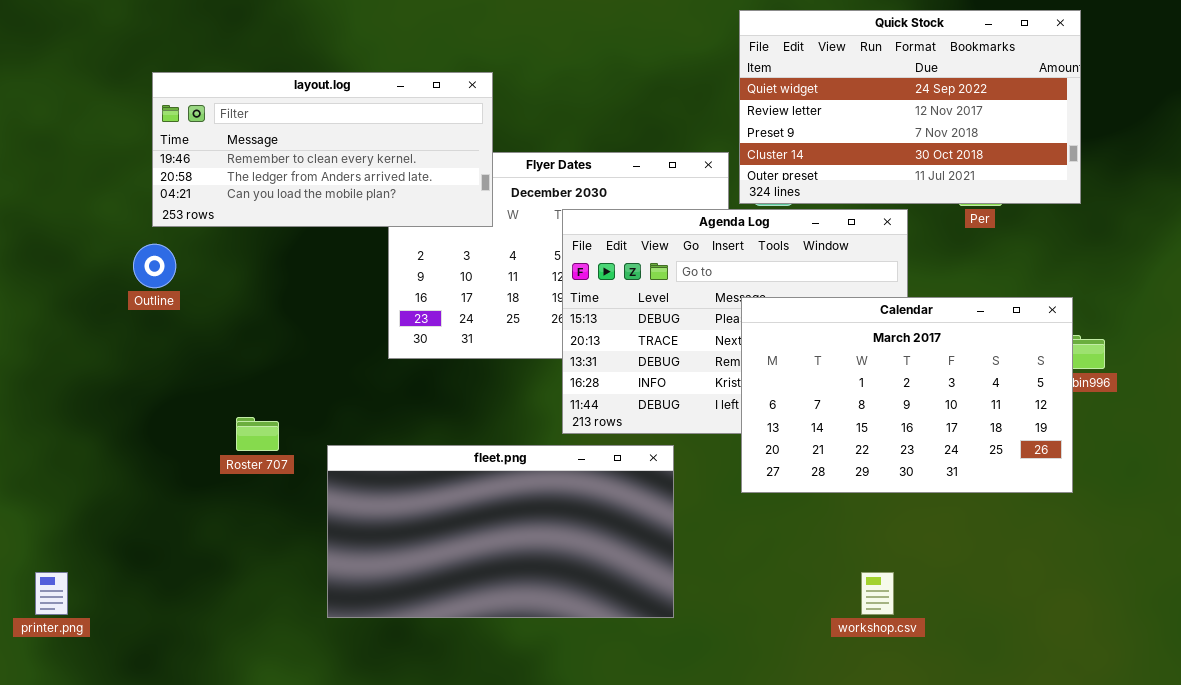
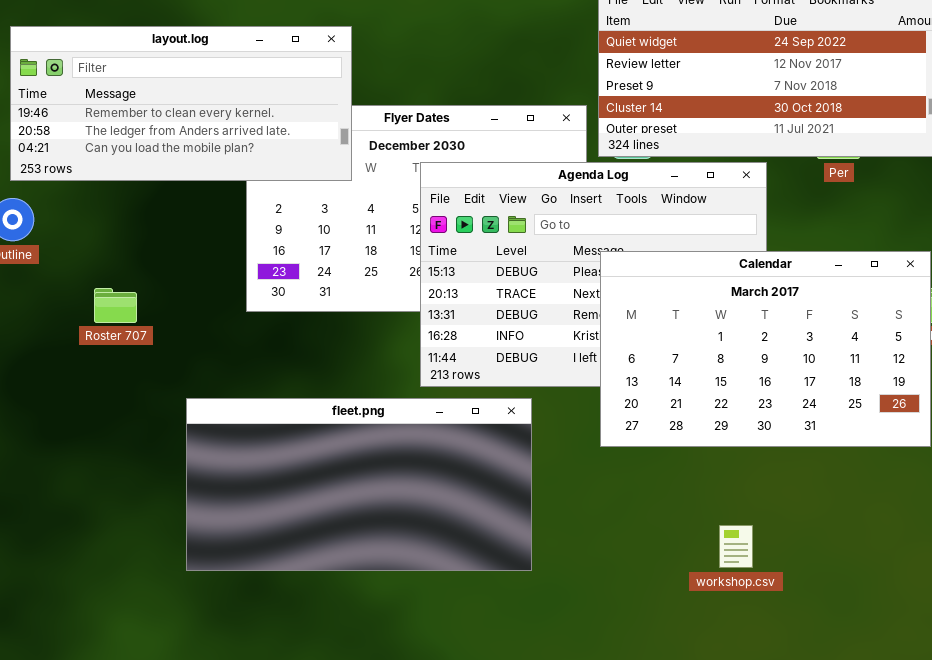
Roster 707: [236,417,279,451] -> [94,288,137,323], moved

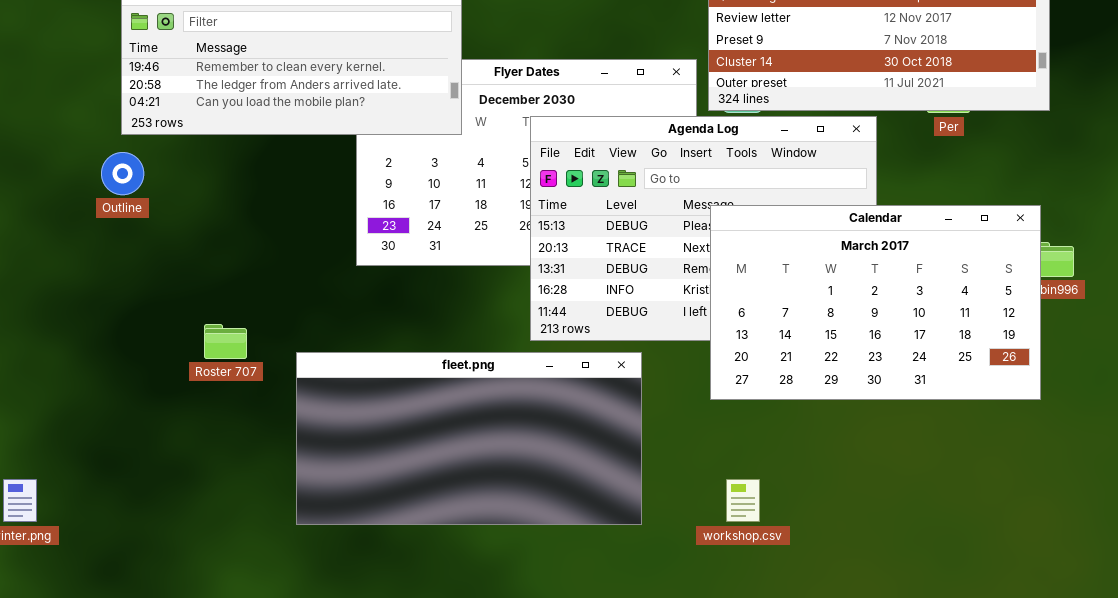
Roster 707: [94,288,137,323] -> [204,324,247,359], moved
workshop.csv: [719,525,753,568] -> [726,479,760,522], moved

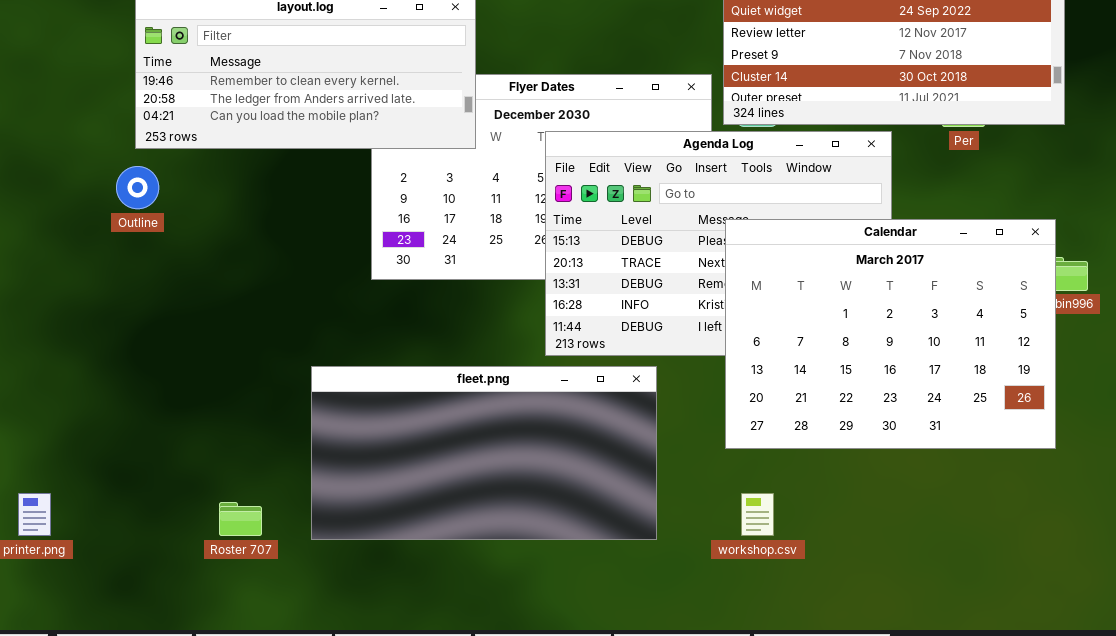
Calendar: [710,205,1041,400] -> [725,219,1056,449], resized
Roster 707: [204,324,247,359] -> [219,502,262,536], moved

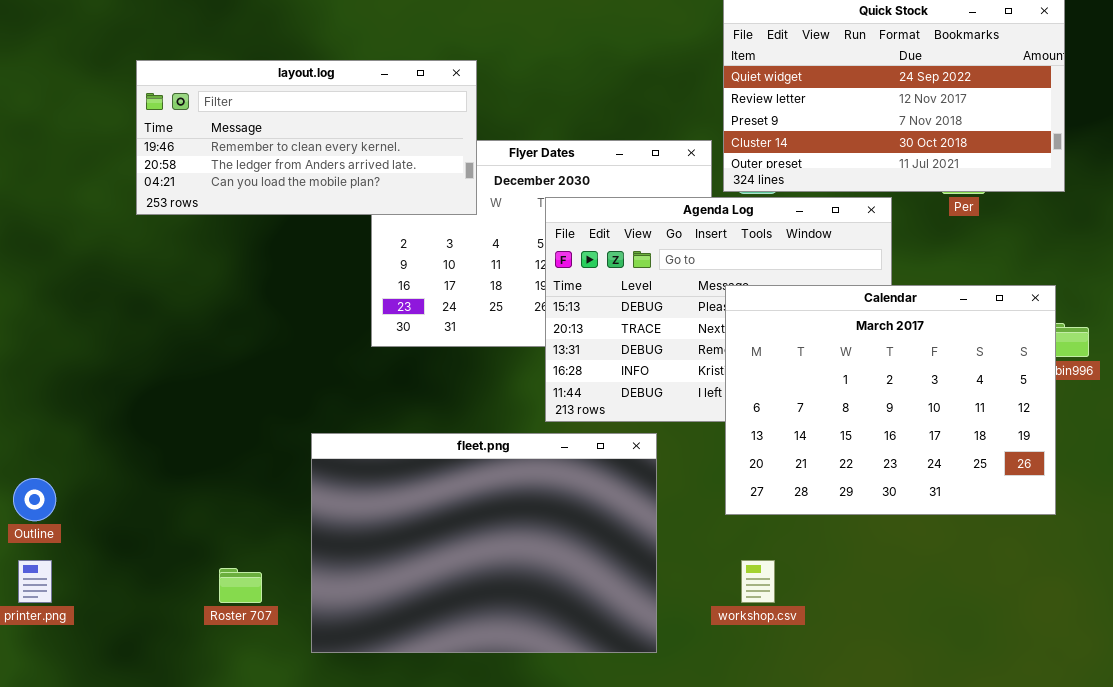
Outline: [116,166,159,209] -> [13,478,56,521], moved
fleet.png: [311,366,657,540] -> [311,433,657,653], resized

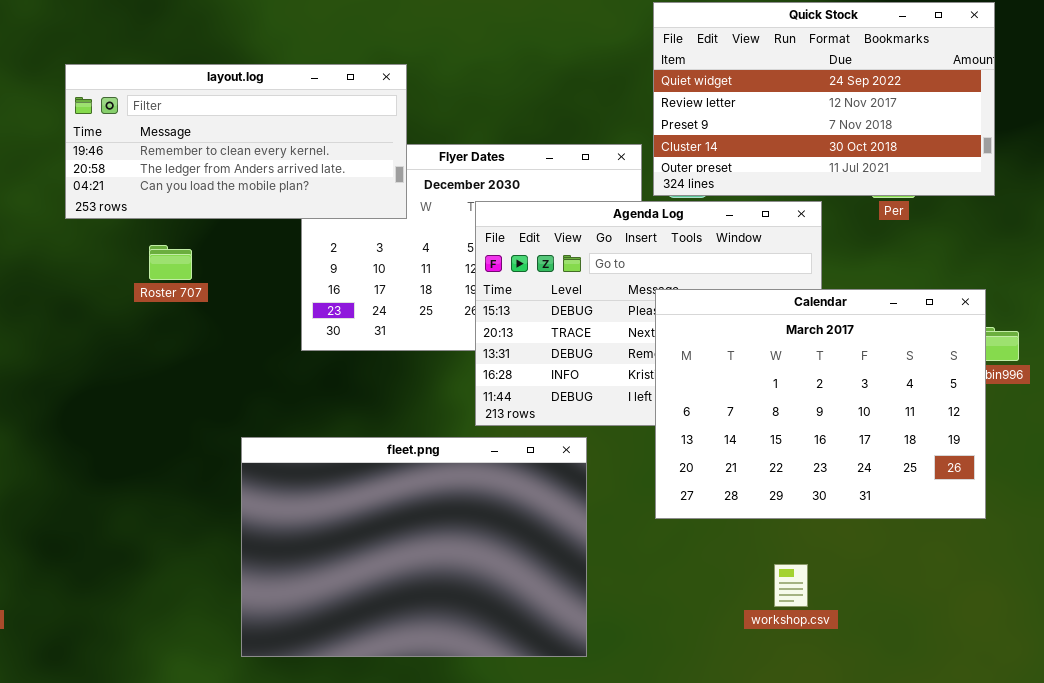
workshop.csv: [741,560,775,603] -> [774,564,808,607], moved
Roster 707: [219,568,262,603] -> [149,245,192,280], moved

